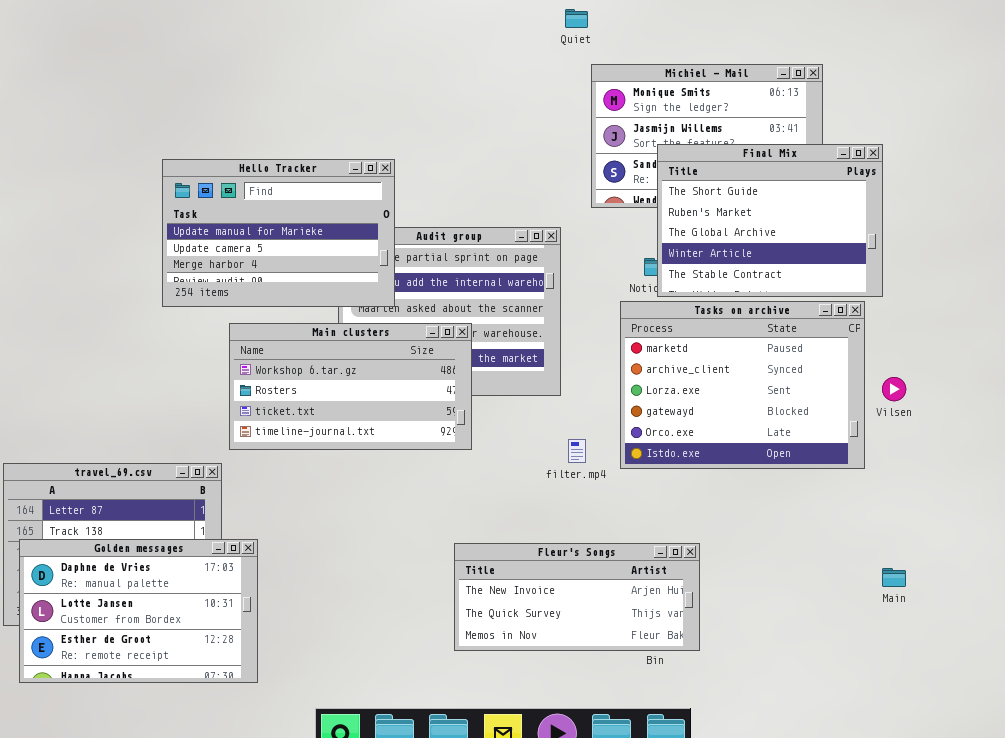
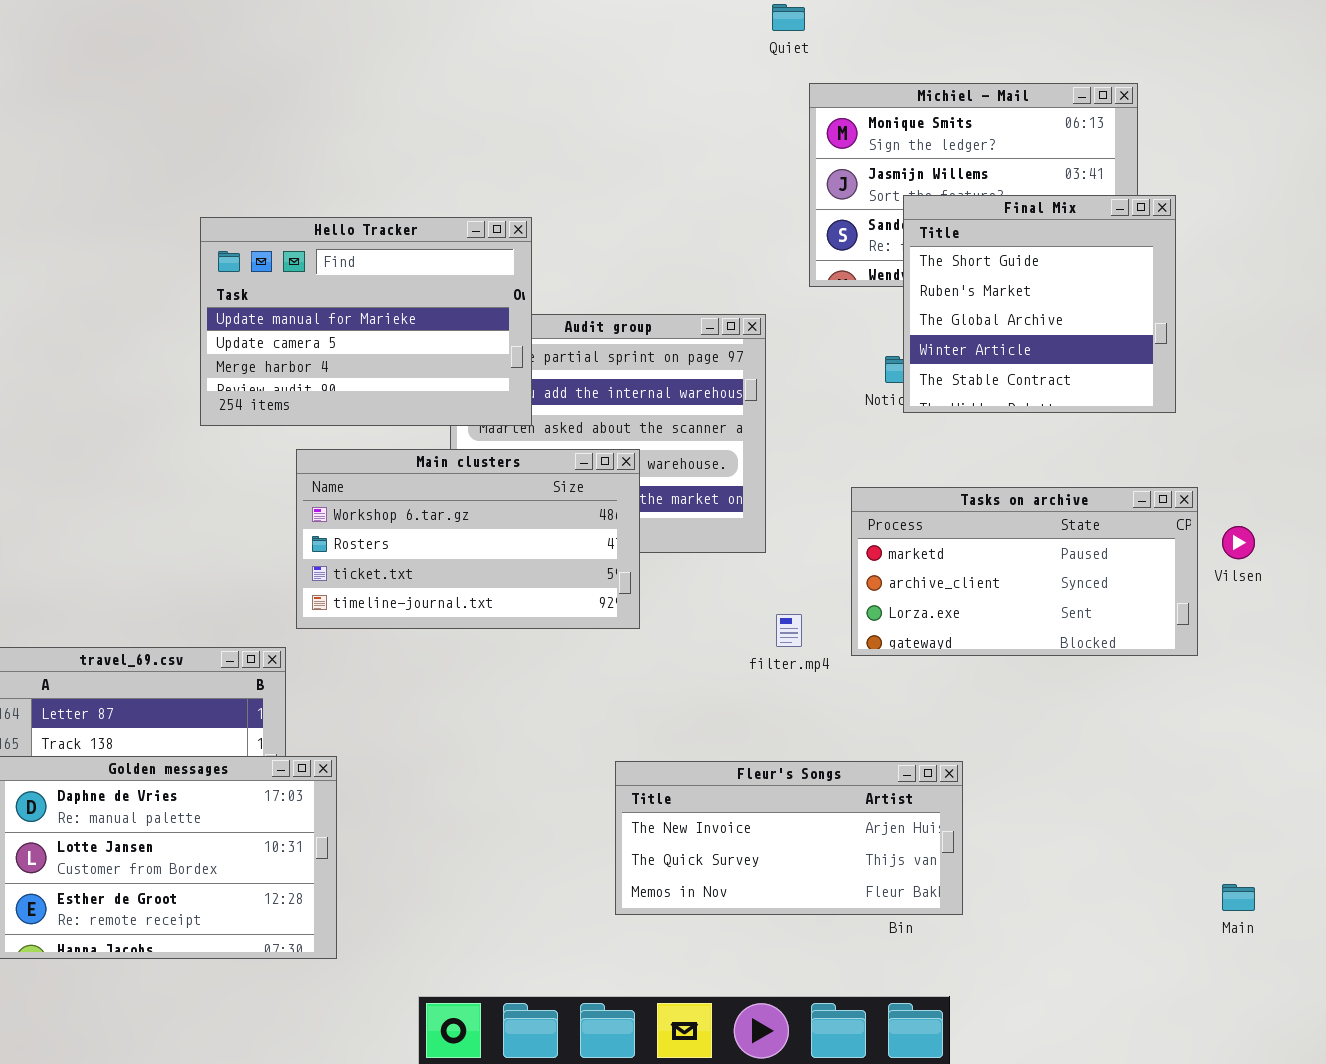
Final Mix: [657,144,883,297] -> [903,195,1176,413], resized
Tasks on archive: [620,301,865,469] -> [851,487,1198,656], resized
Main: [882,568,906,587] -> [1222,884,1255,911], moved

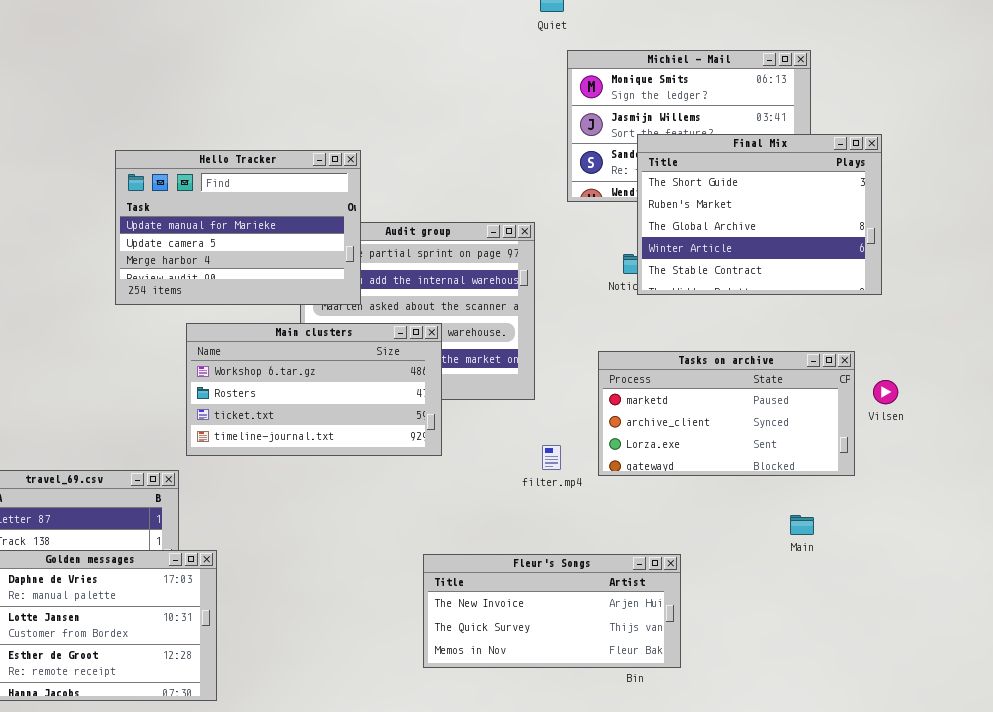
Final Mix: [903,195,1176,413] -> [637,134,882,295], resized
Main: [1222,884,1255,911] -> [790,515,814,535], moved

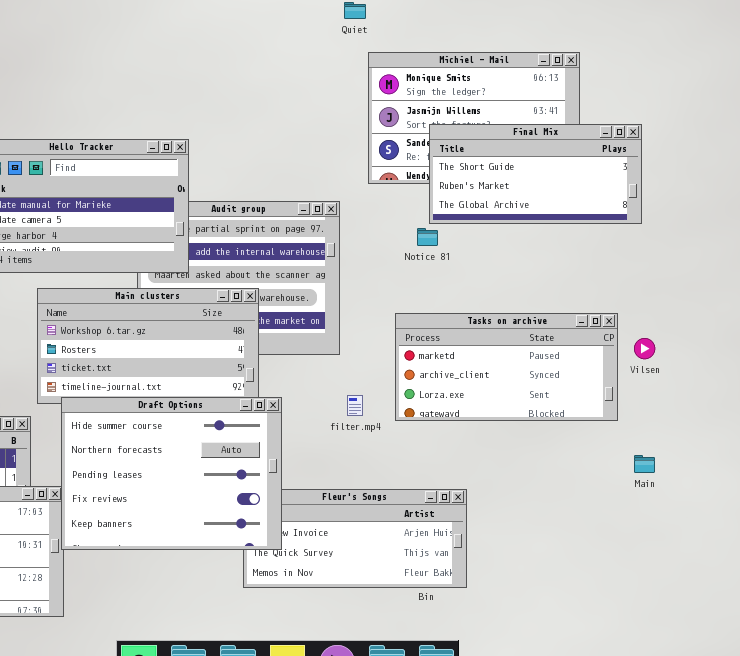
Final Mix: [637,134,882,295] -> [429,124,642,224], resized
Draft Options: none -> [61,397,282,550], opened
Main: [790,515,814,535] -> [634,455,655,473], moved

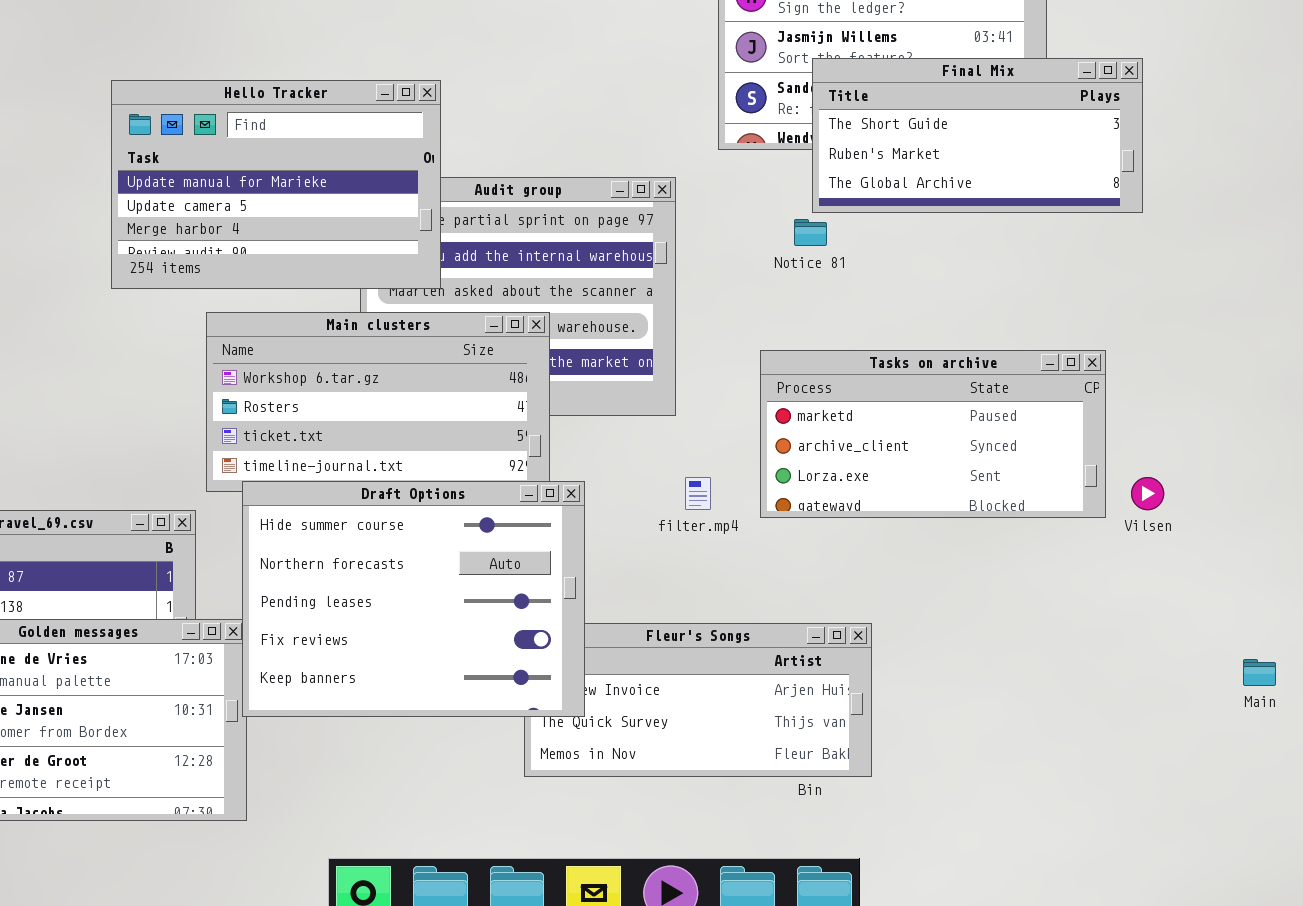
Vilsen: [634,338,655,359] -> [1131,477,1164,510], moved
Main: [634,455,655,473] -> [1243,659,1276,686], moved

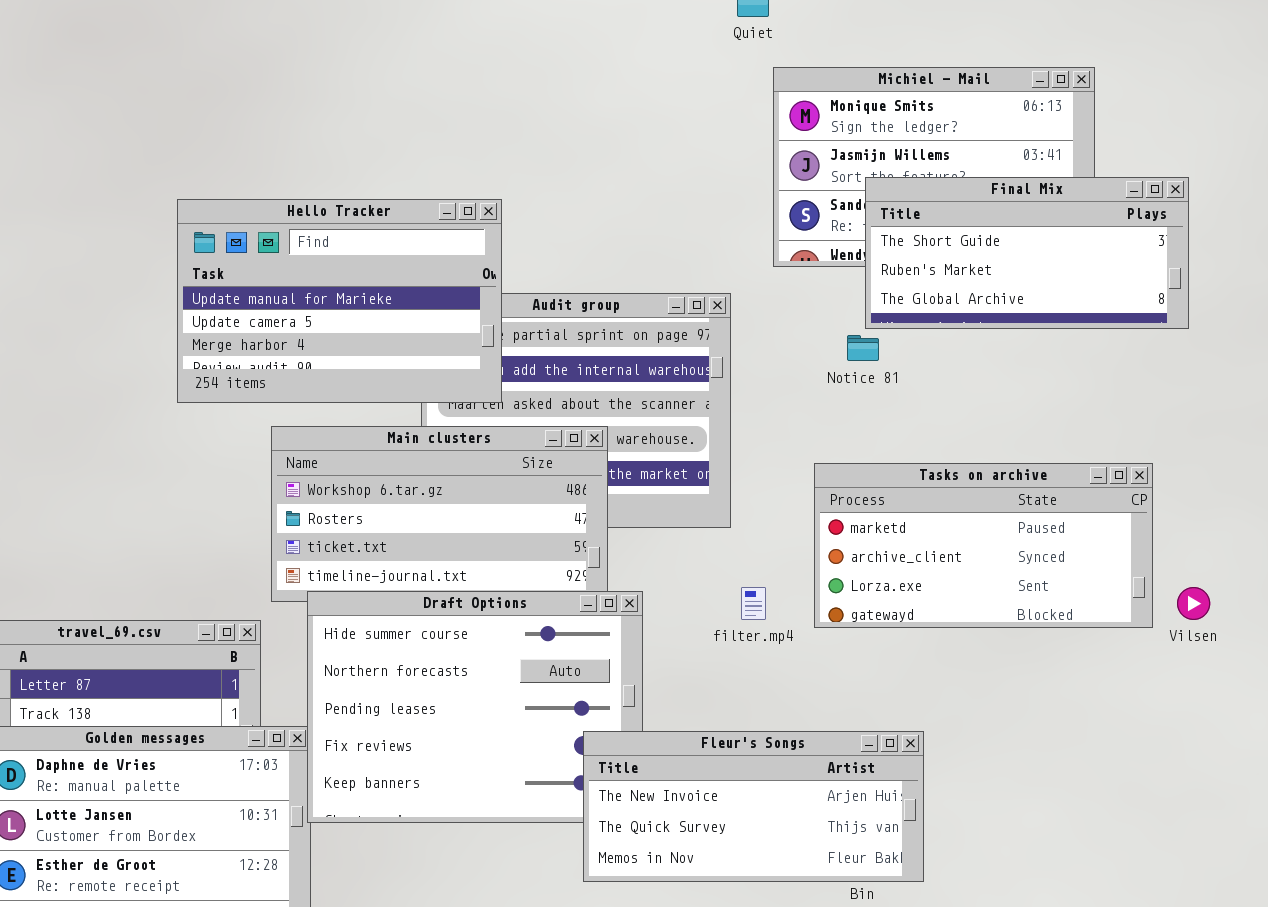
Fleur's Songs: [524,623,872,777] -> [583,731,924,882], raised

